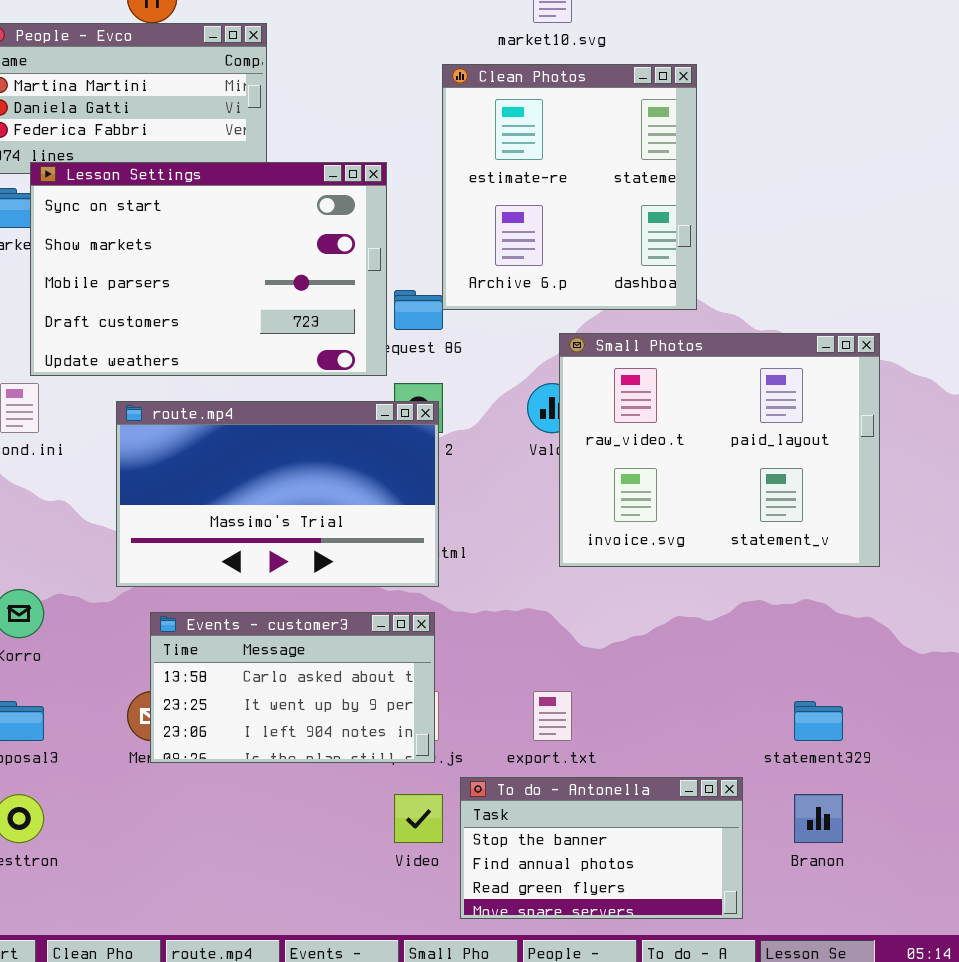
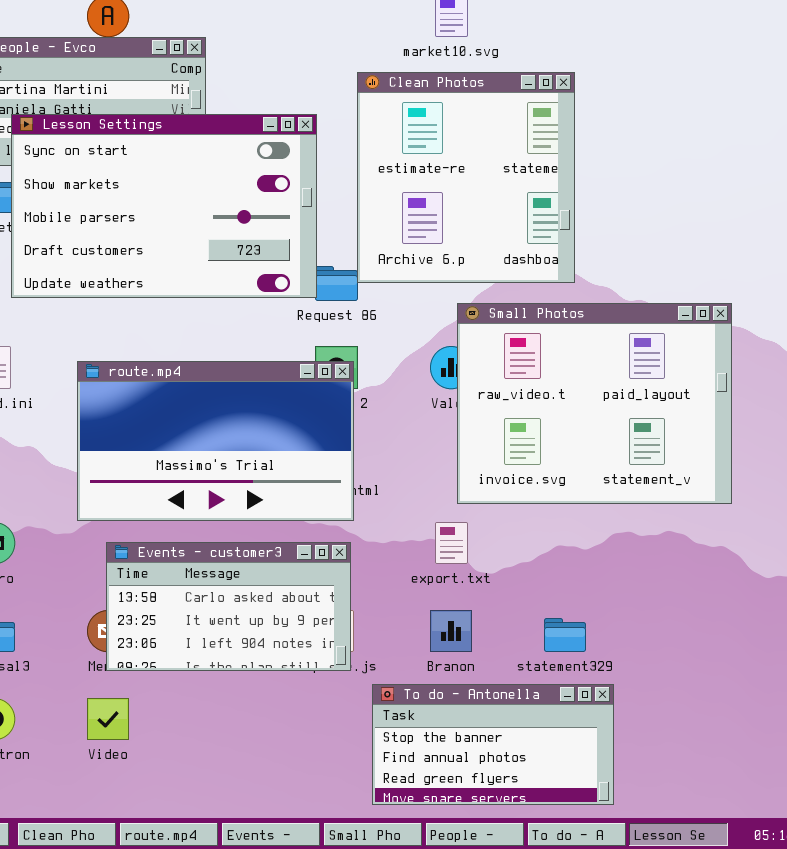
Lesson Settings: [30,162,387,376] -> [11,114,317,298], moved
export.txt: [533,691,572,741] -> [435,522,468,564], moved
statement329: [794,701,843,741] -> [544,618,586,652], moved
Video: [394,794,443,843] -> [87,698,129,740], moved
Branon: [794,794,843,843] -> [430,610,472,652], moved

